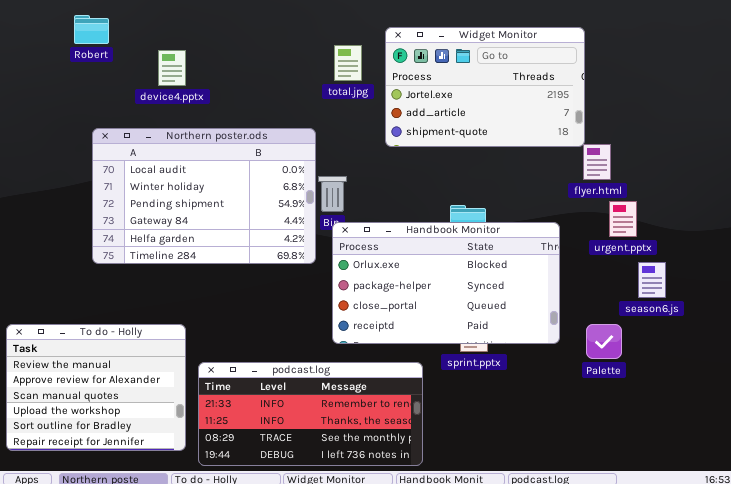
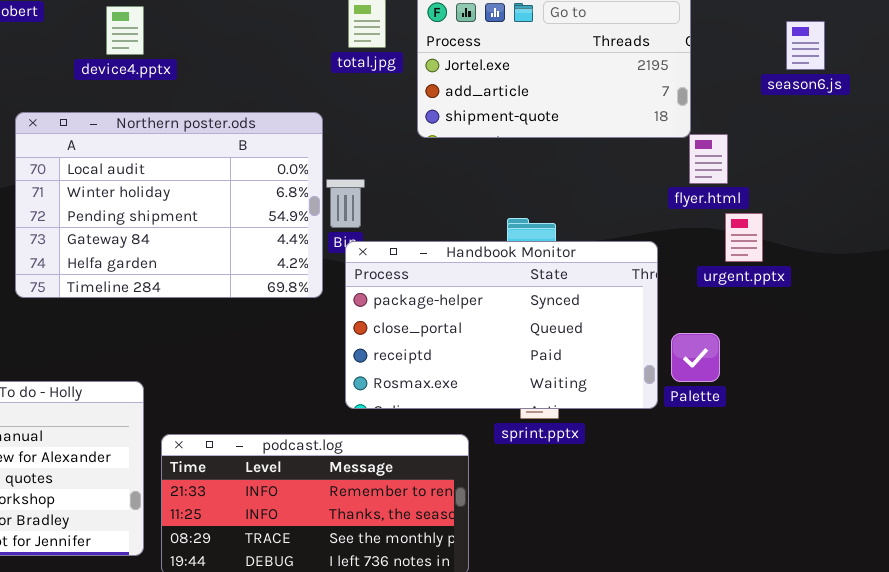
Handbook Monitor: [332,222,560,344] -> [345,241,658,409], scrolled down 1 row
season6.js: [638,262,666,298] -> [786,21,825,70], moved
Palette: [586,324,622,359] -> [671,333,720,382], moved

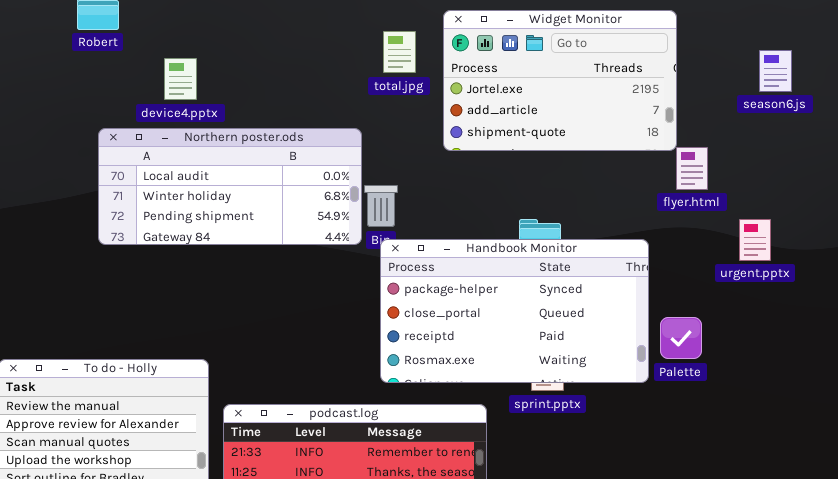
device4.pptx: [106,6,144,55] -> [164,58,197,100], moved
Northern poster.ods: [15,112,323,298] -> [98,128,362,245], resized
urgent.pptx: [725,213,763,262] -> [739,219,771,261], moved

